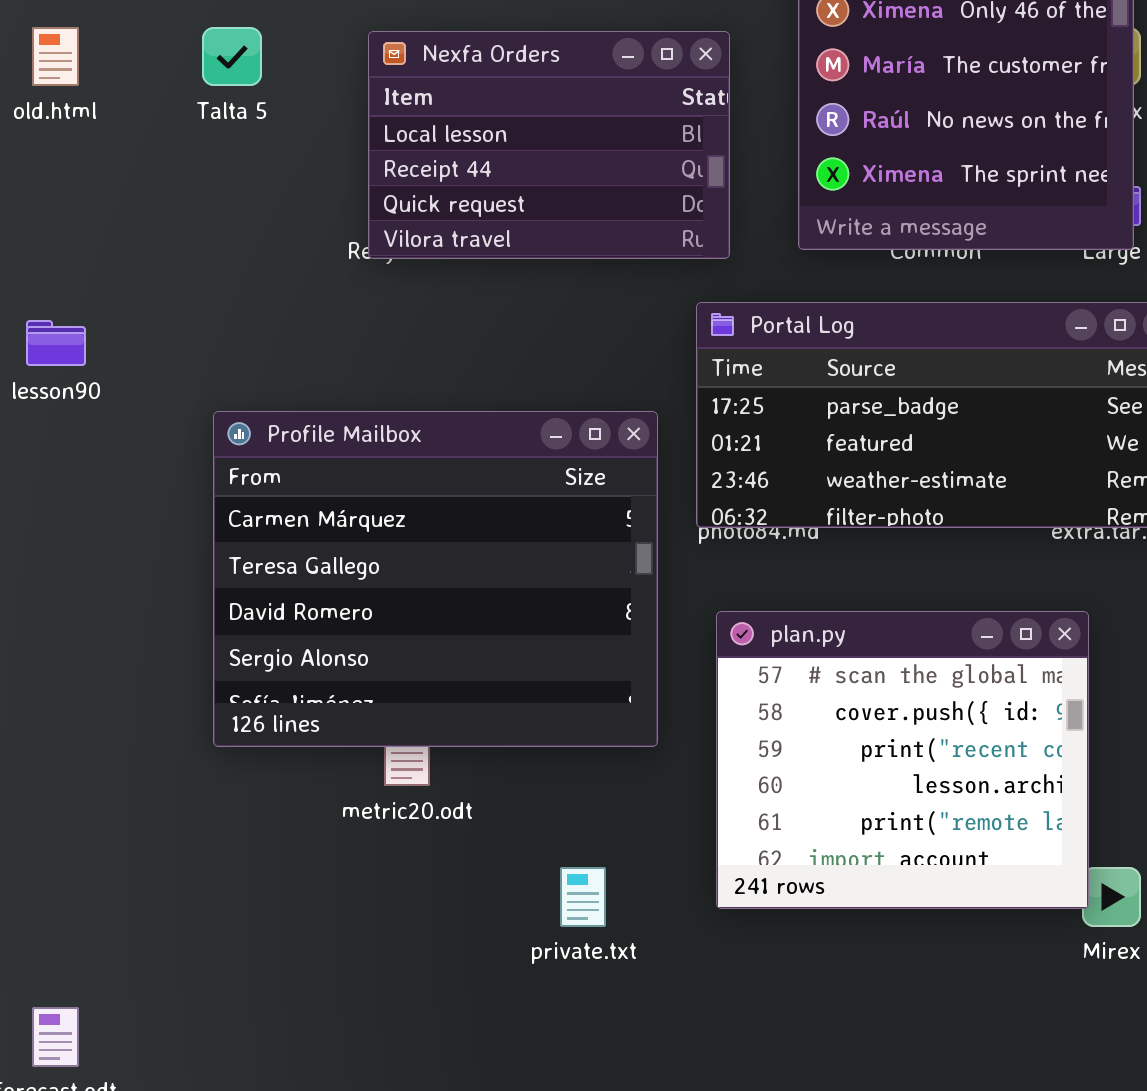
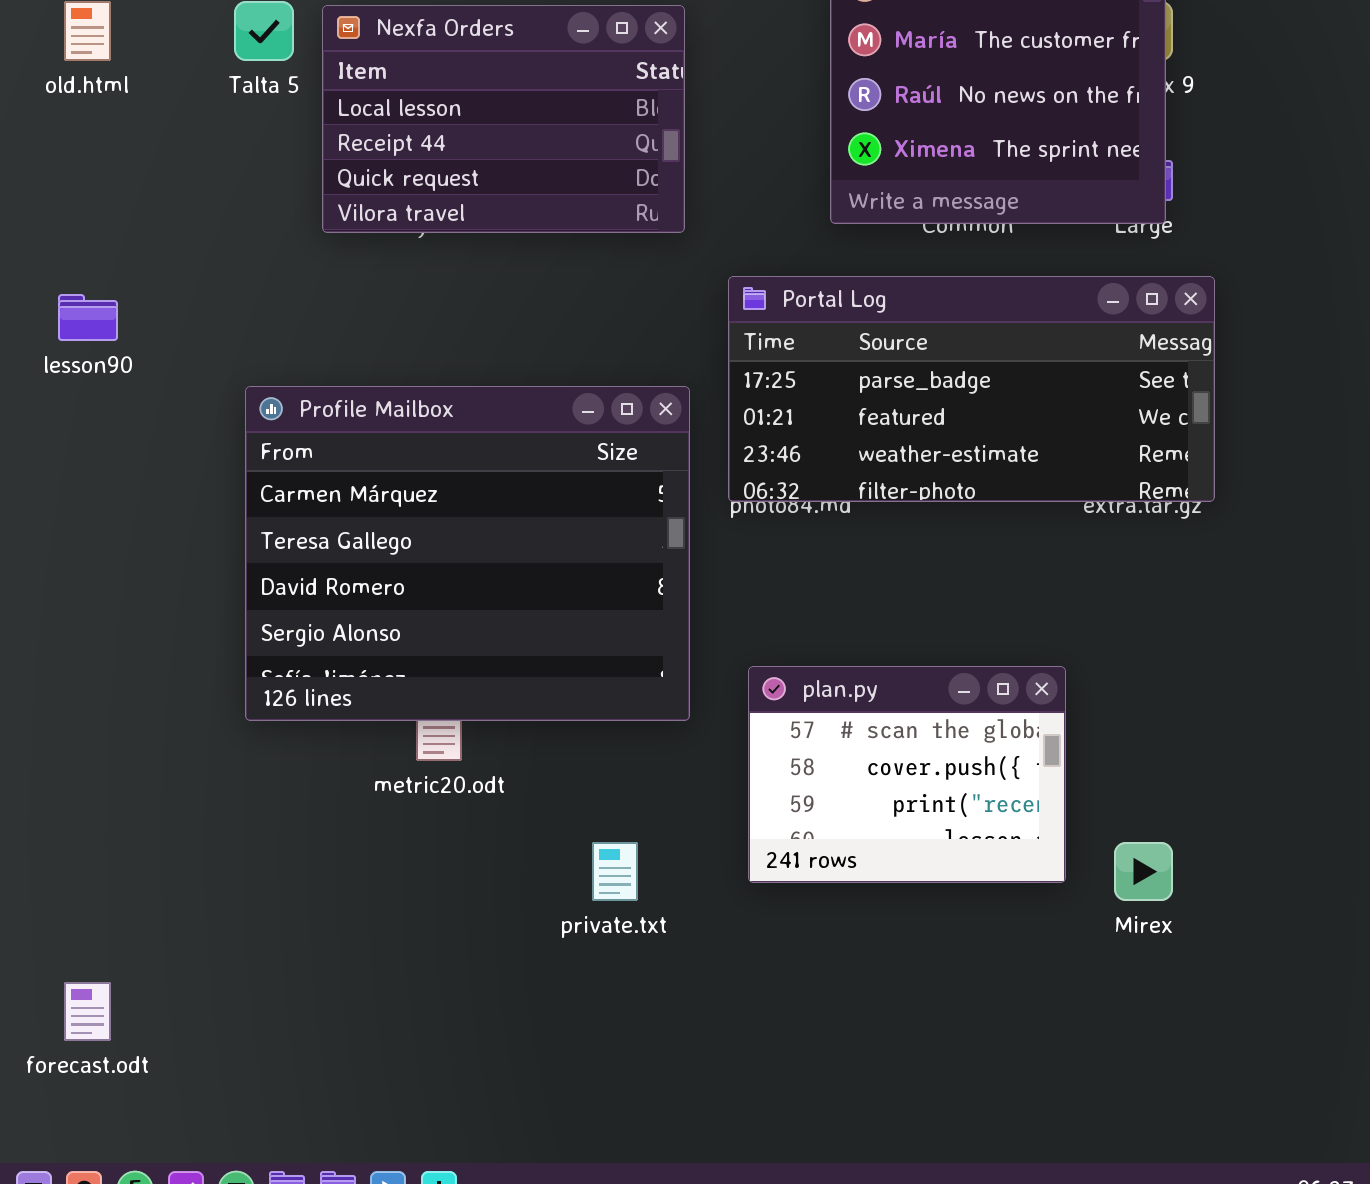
Nexfa Orders: [368,31,730,259] -> [322,5,685,233], moved
plan.py: [716,611,1089,909] -> [748,666,1066,883], resized

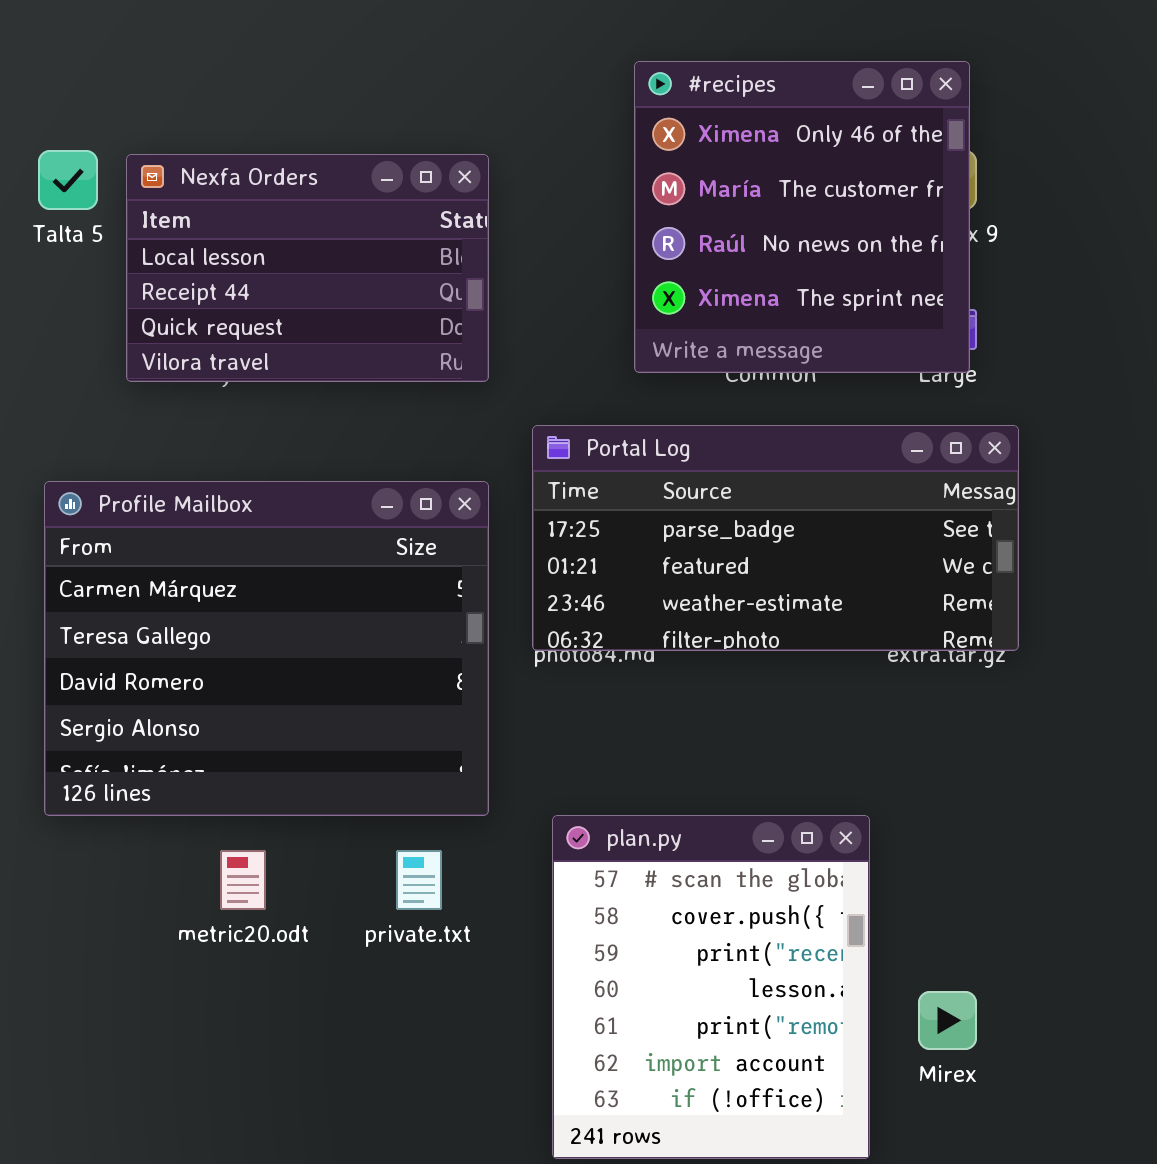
Profile Mailbox: [245,386,690,721] -> [44,481,489,816], moved
plan.py: [748,666,1066,883] -> [552,815,870,1159], resized
private.txt: [592,842,638,901] -> [396,850,442,910], moved

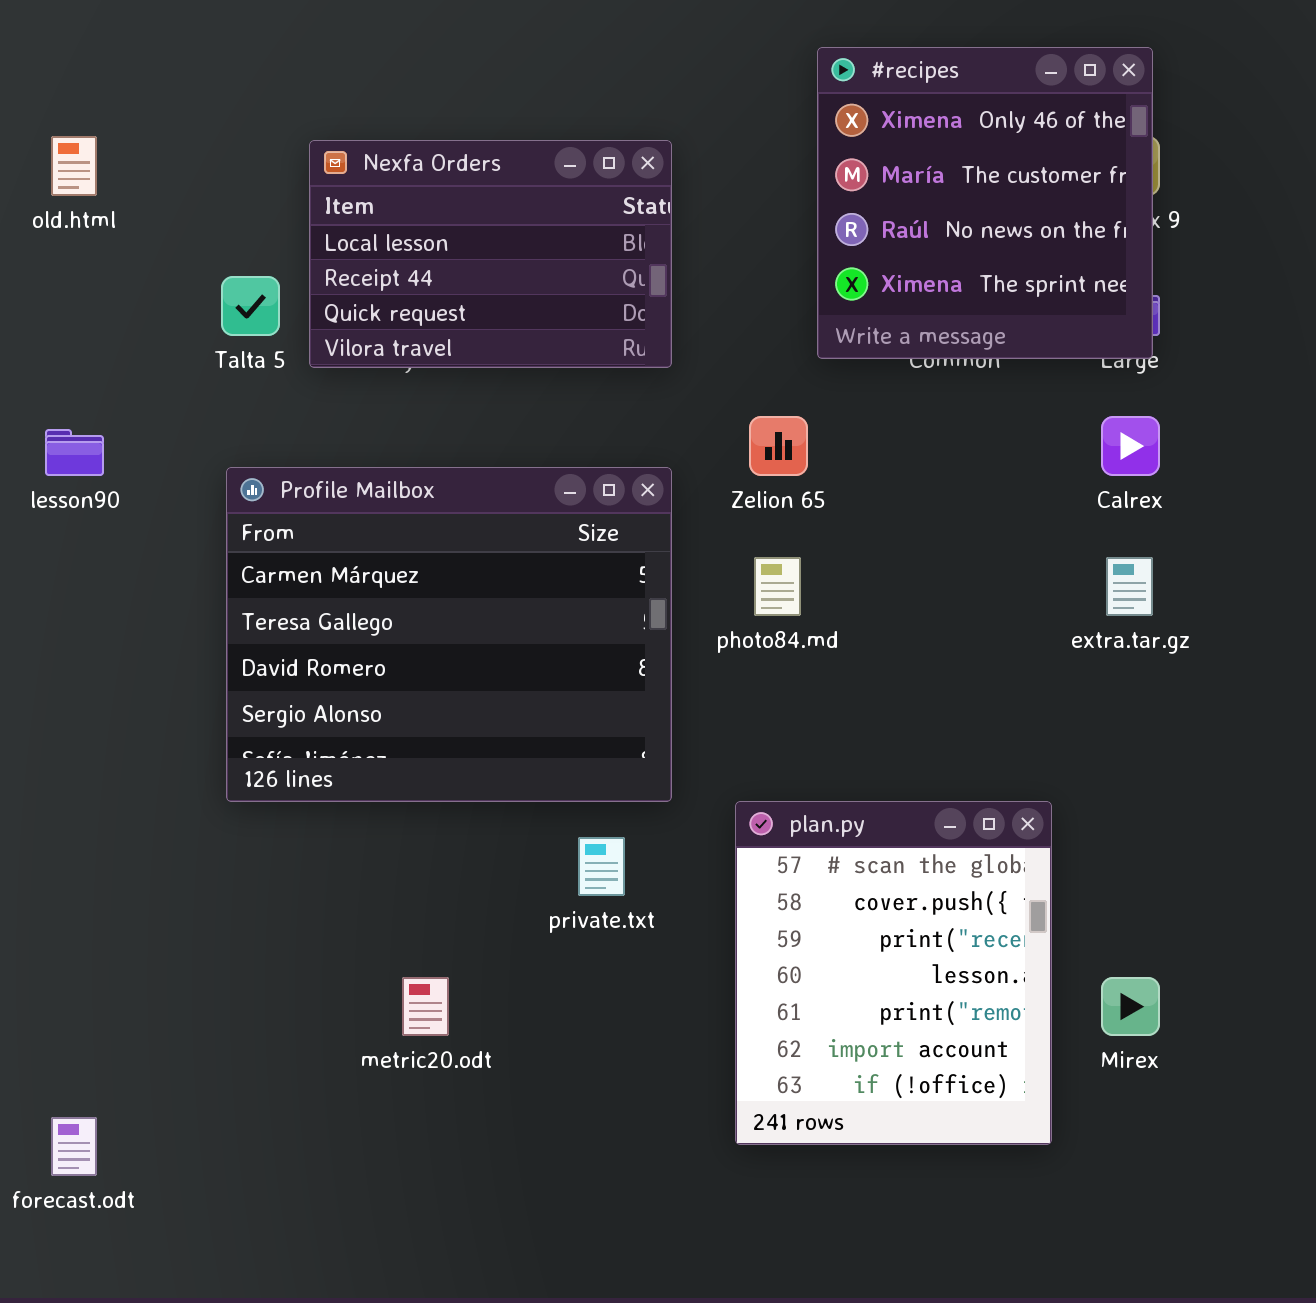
Talta 5: [38,150,98,210] -> [221,276,280,336], moved
Portal Log: [532,425,1019,651] -> none, closed
metric20.odt: [220,850,266,910] -> [402,977,449,1036], moved

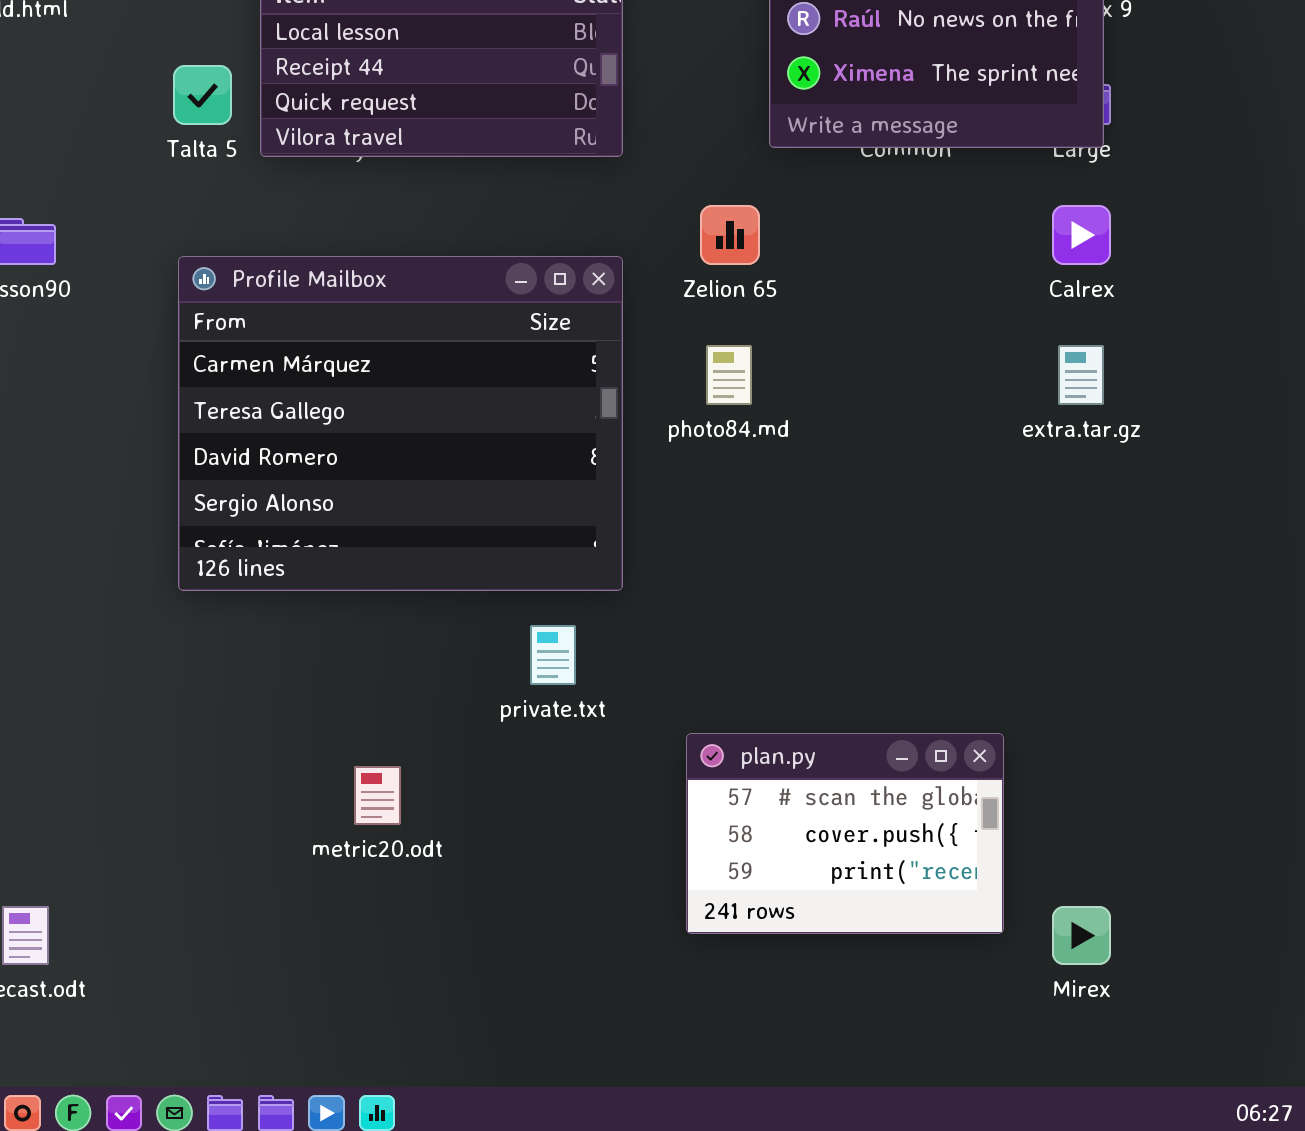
plan.py: [735,801,1052,1145] -> [686,733,1004,934], resized
Mirex: [1101,977,1160,1036] -> [1052,906,1111,965], moved

